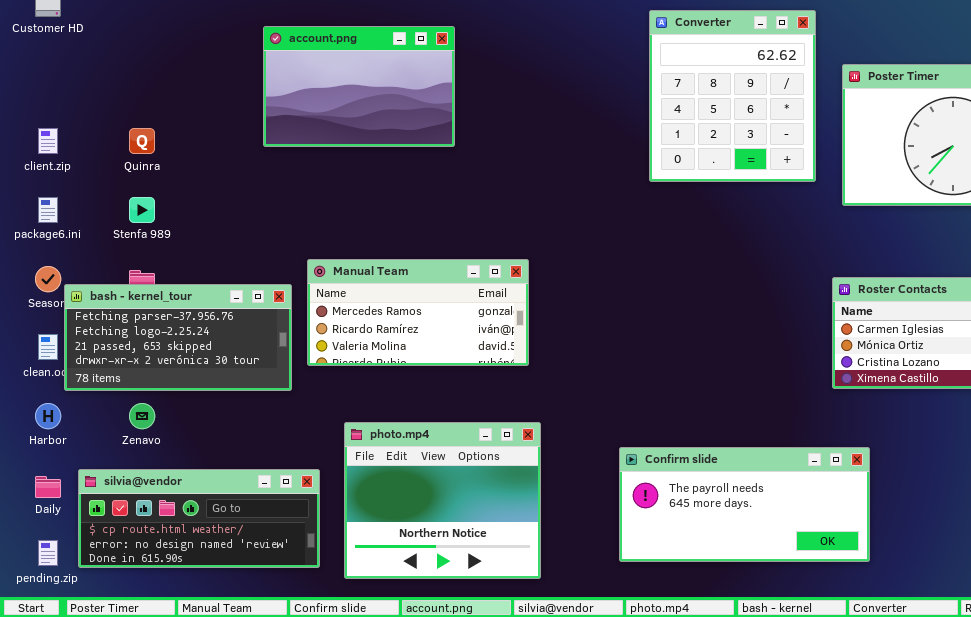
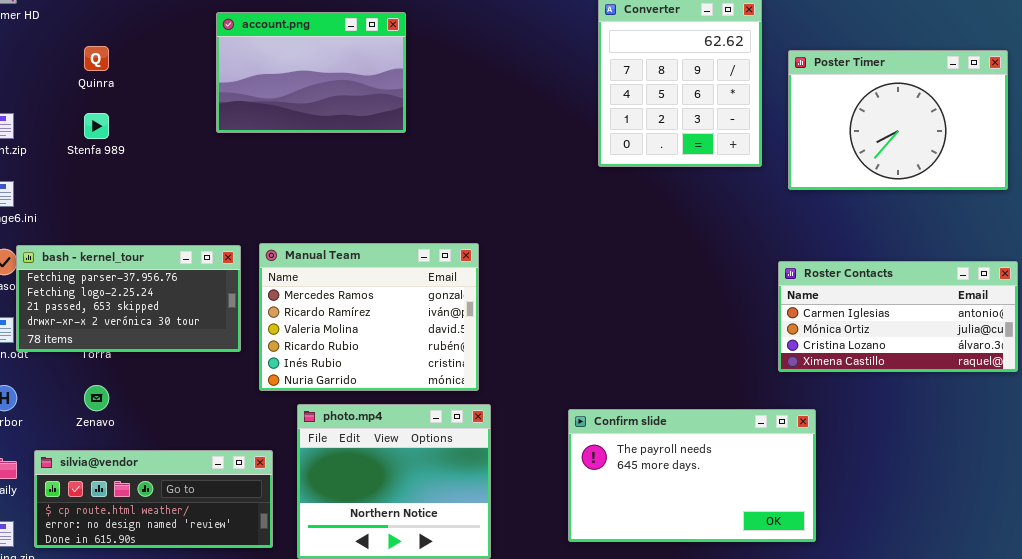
Quinra: [129,128,155,154] -> [84,46,109,71], moved
Stenfa 989: [129,197,155,223] -> [84,113,109,139], moved
Manual Team: [307,259,529,366] -> [259,243,479,391], resized
bash - kernel_tour: [64,284,292,391] -> [16,245,241,352], moved
Confirm slide: [619,447,870,562] -> [568,409,816,542], resized

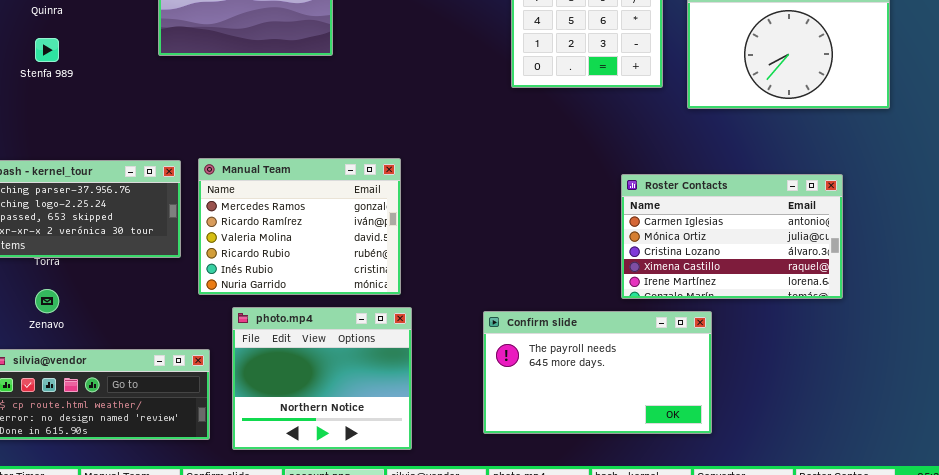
Roster Contacts: [778,261,1018,372] -> [621,174,843,299], moved, resized

